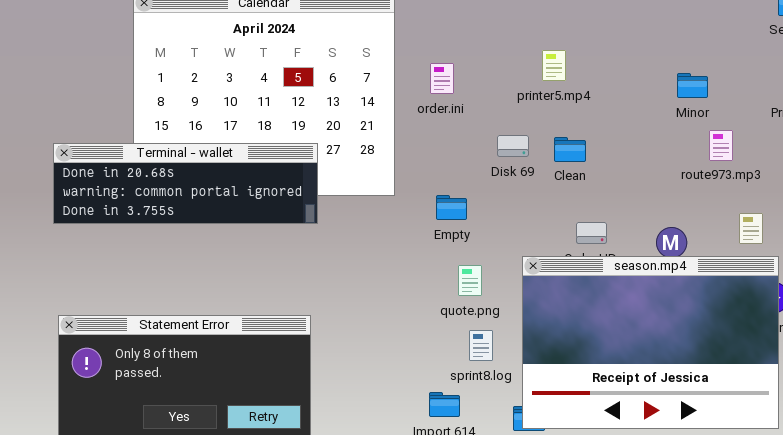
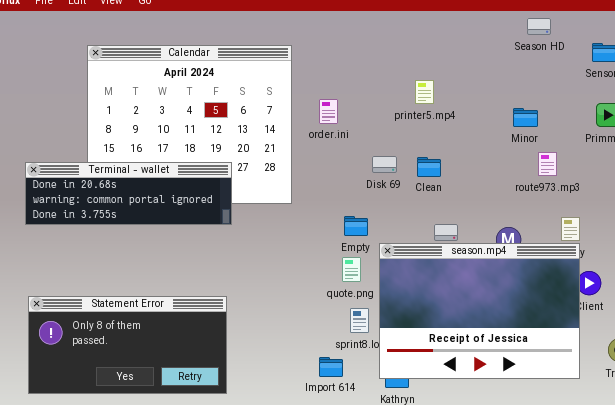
printer5.mp4: [542,50,566,81] -> [415,80,434,104], moved
Empty: [436,195,467,220] -> [344,216,368,236], moved
season.mp4: [522,256,779,429] -> [379,243,580,379], moved

